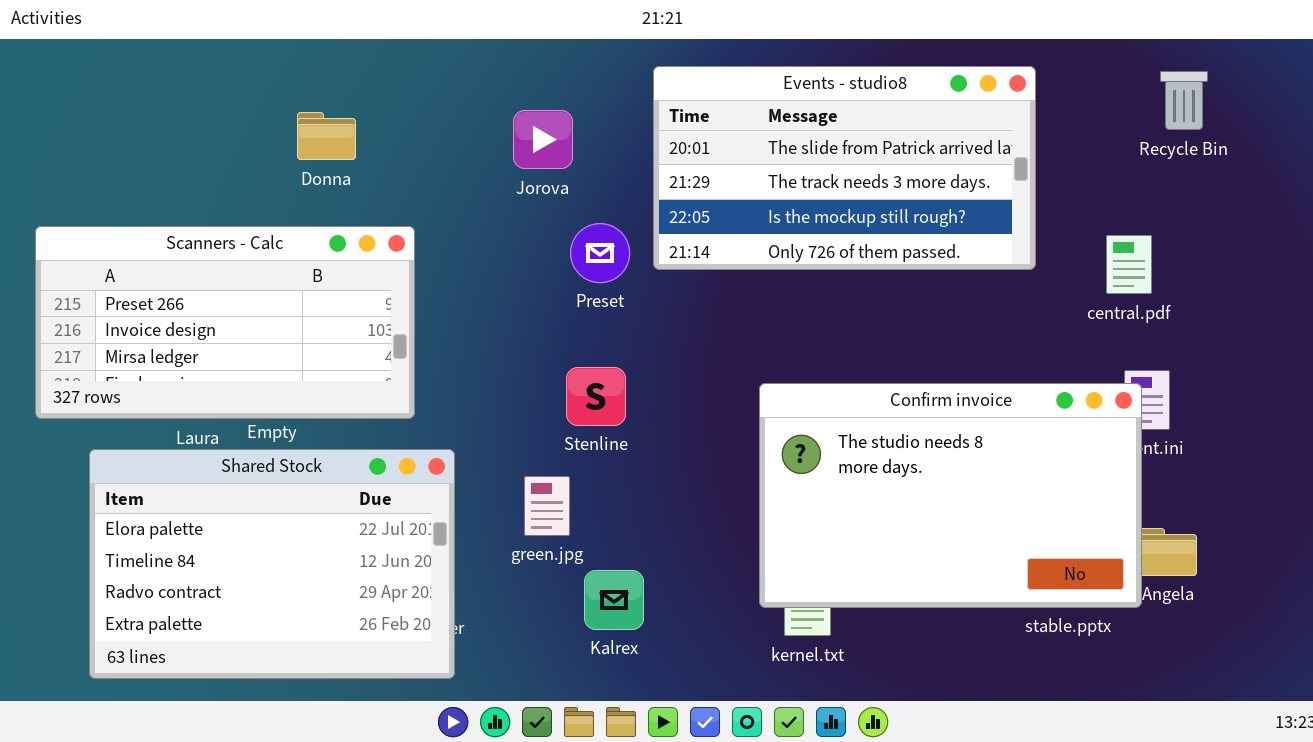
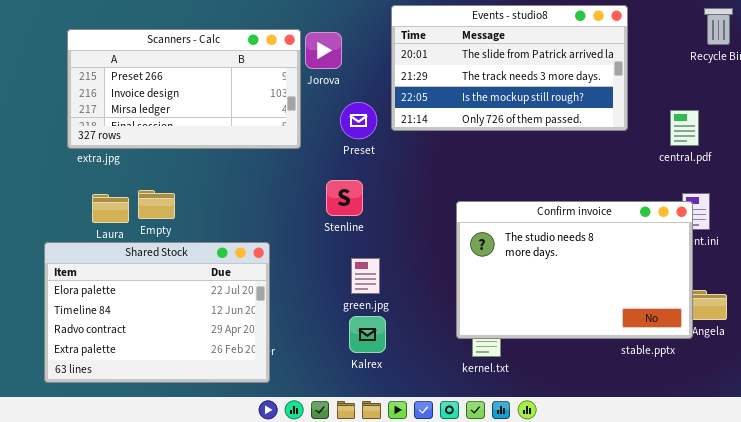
Scanners - Calc: [35,226,415,419] -> [67,29,301,149], moved
Stenline: [566,367,626,426] -> [326,180,363,216], moved
green.jpg: [524,476,570,536] -> [351,258,380,294], moved

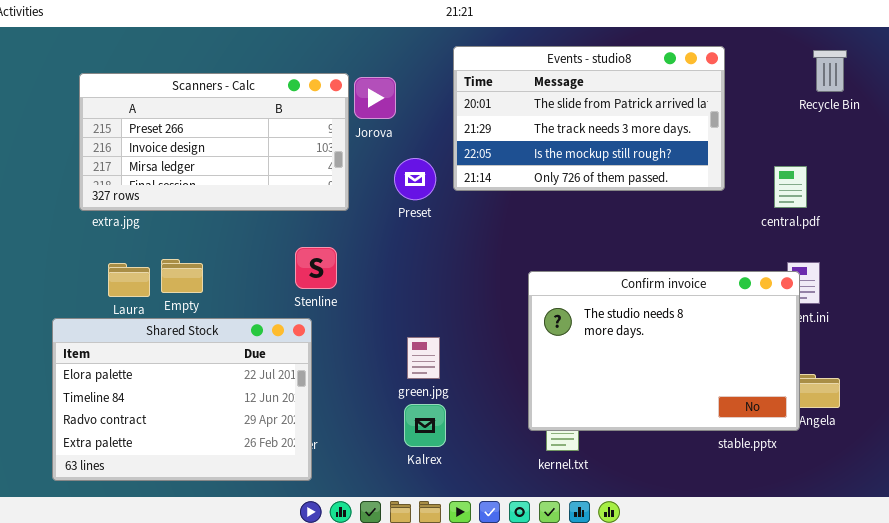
Stenline: [326,180,363,216] -> [295,247,337,289], moved

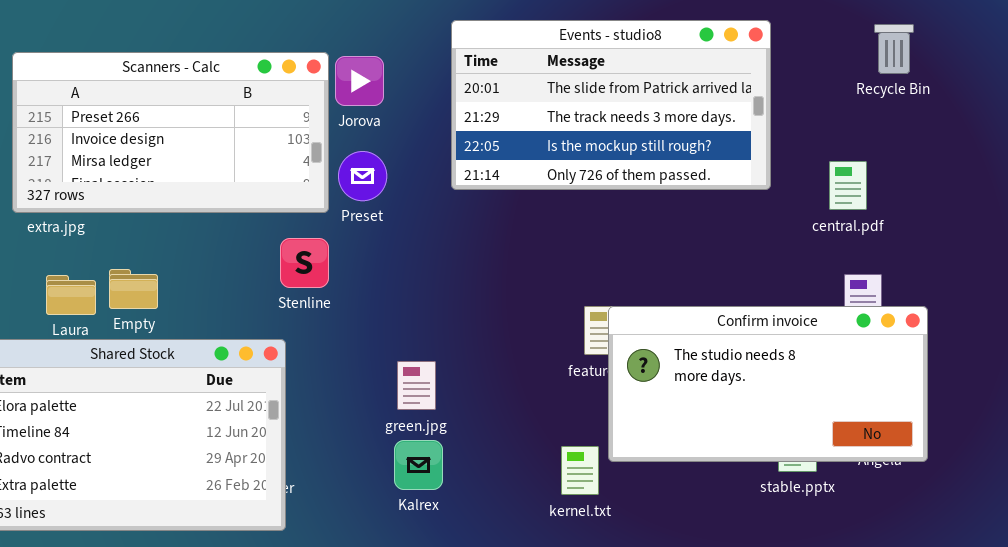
Preset: [394,158,436,200] -> [338,151,387,201], moved
Stenline: [295,247,337,289] -> [280,238,329,288], moved
Confirm invoice: [528,271,800,431] -> [608,306,928,462], moved, resized

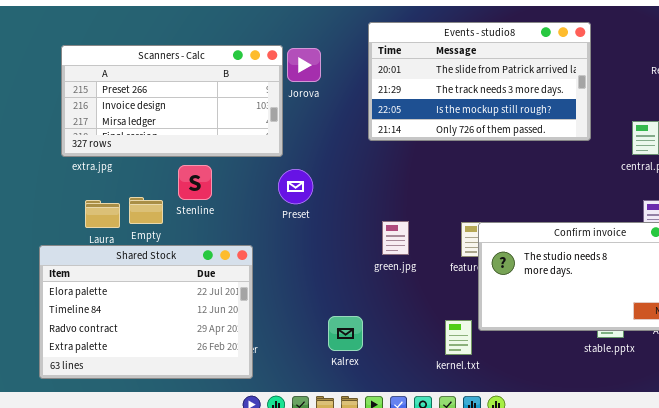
Preset: [338,151,387,201] -> [278,169,313,204], moved
Stenline: [280,238,329,288] -> [178,165,212,200], moved
green.jpg: [397,361,436,410] -> [382,221,409,255], moved

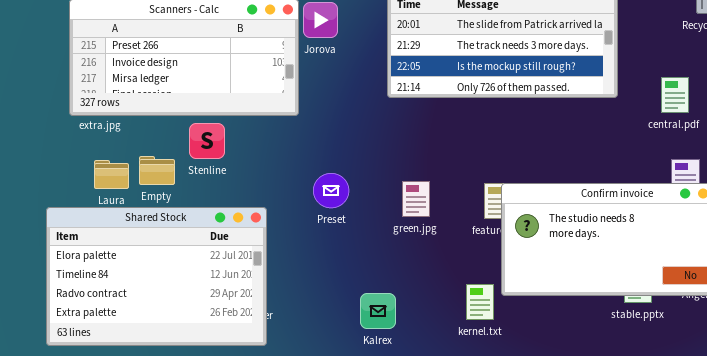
Preset: [278,169,313,204] -> [313,173,349,208], moved
Kalrex: [328,316,363,351] -> [360,293,396,329], moved

